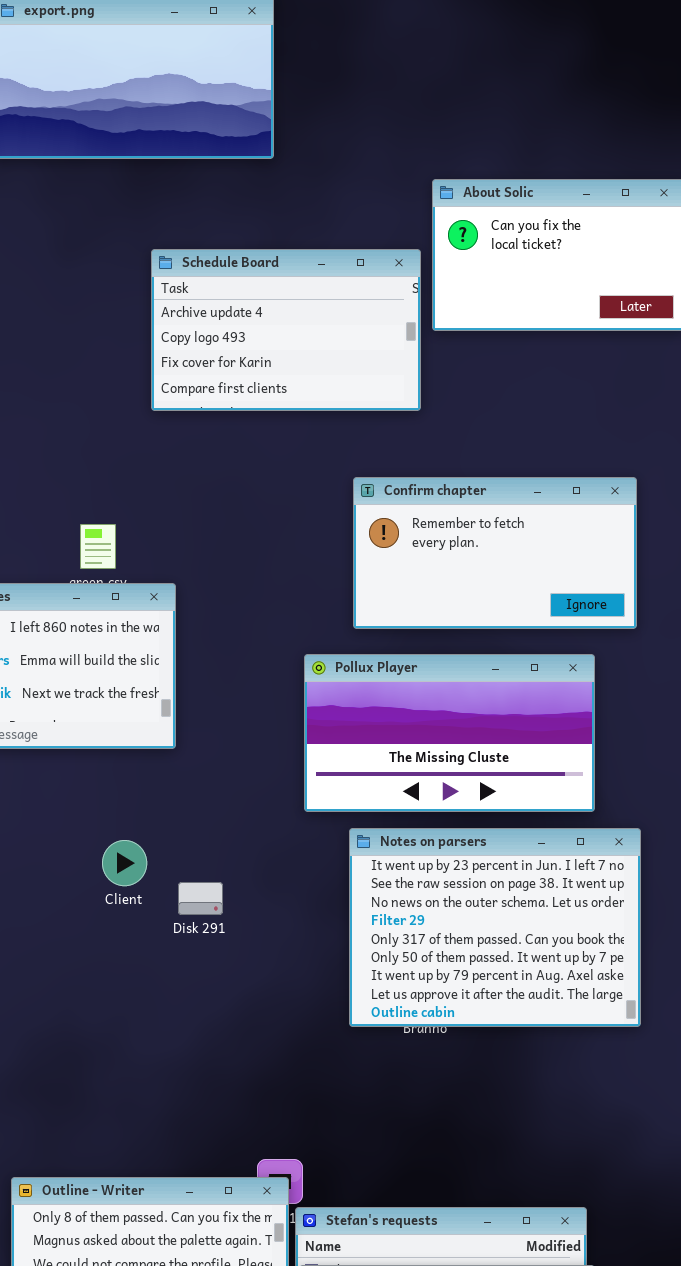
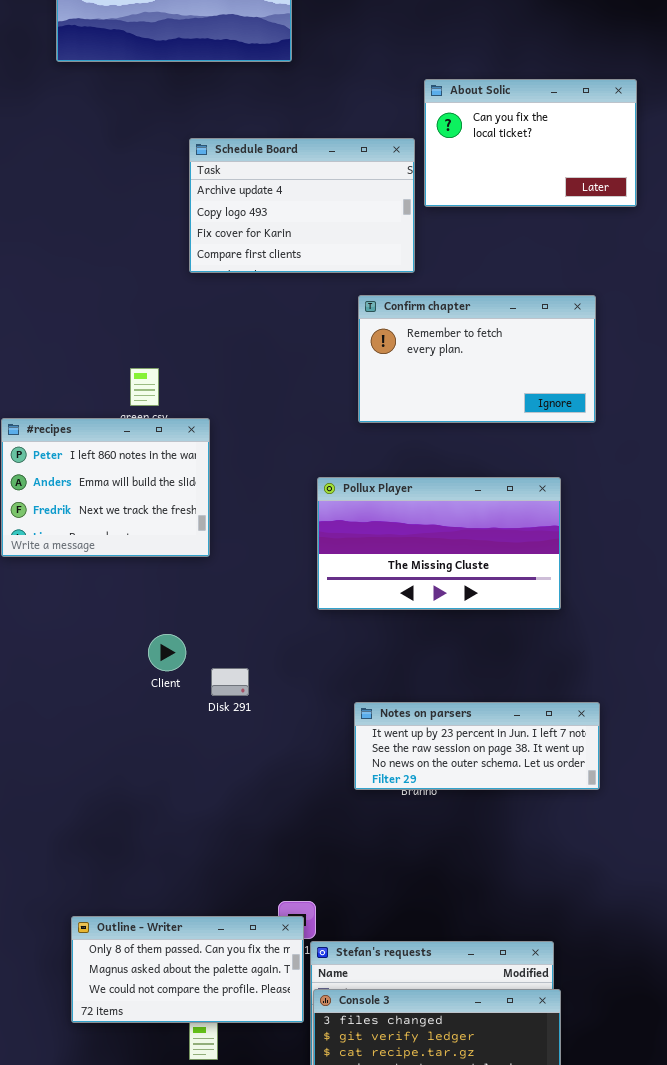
Confirm chapter: [353,477,637,629] -> [358,295,596,423], moved
Notes on parsers: [349,828,641,1027] -> [354,702,600,790], resized

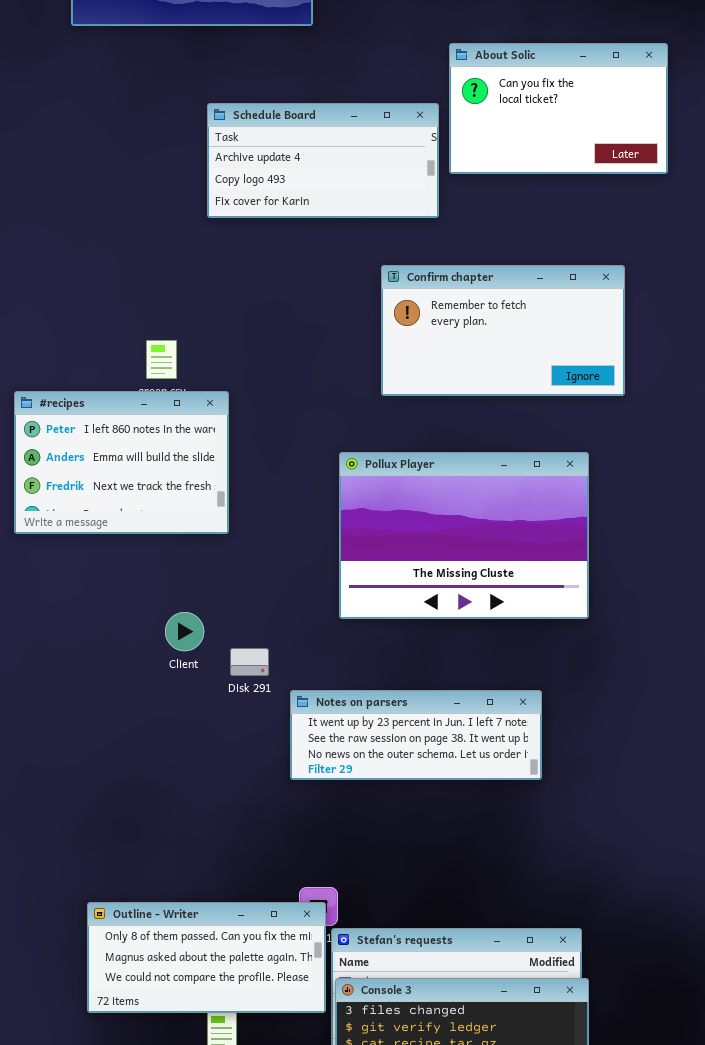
Schedule Board: [189,138,415,273] -> [207,103,439,218], resized
Pollux Player: [317,477,561,610] -> [339,452,589,619], resized
Notes on parsers: [354,702,600,790] -> [290,690,542,780], moved

